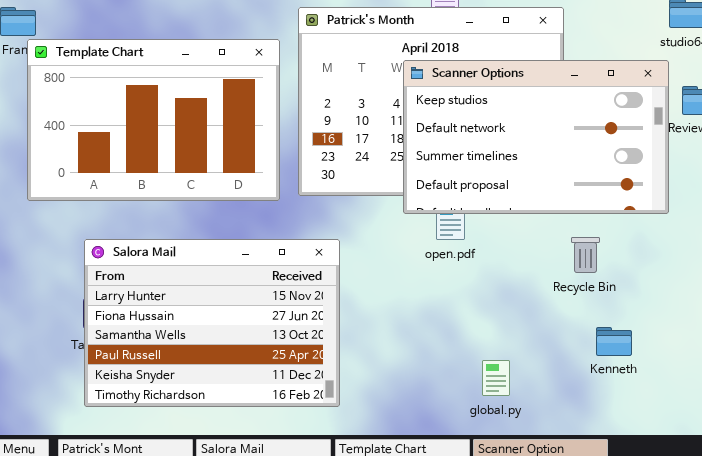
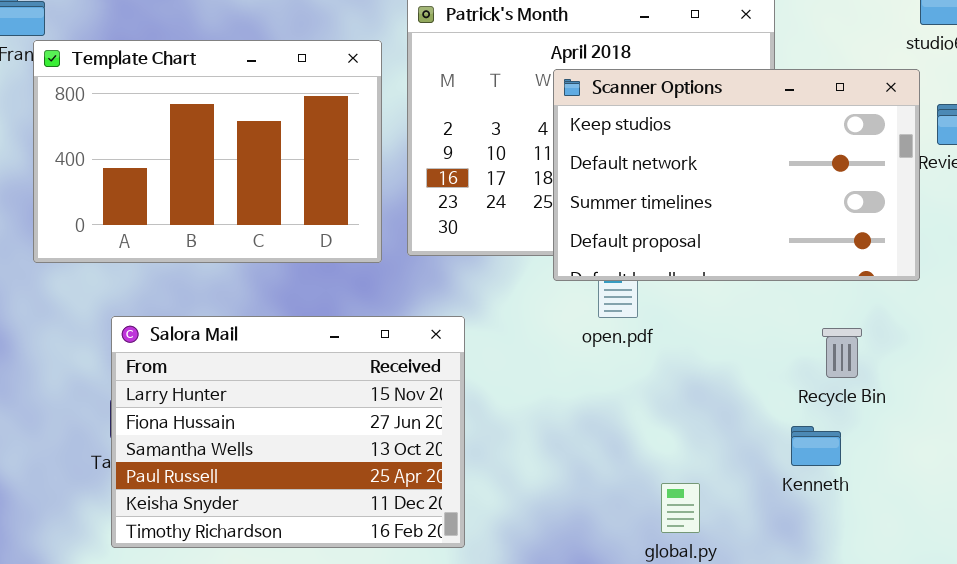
Recycle Bin: [571,237,600,273] -> [822,328,862,378], moved
Kenneth: [596,327,632,356] -> [791,426,841,466], moved

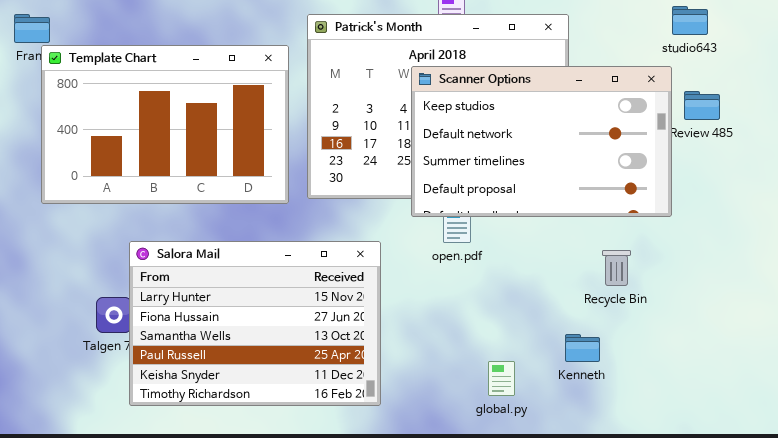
Salora Mail: [111,316,465,548] -> [129,241,381,406], moved
Kenneth: [791,426,841,466] -> [565,334,600,362], moved

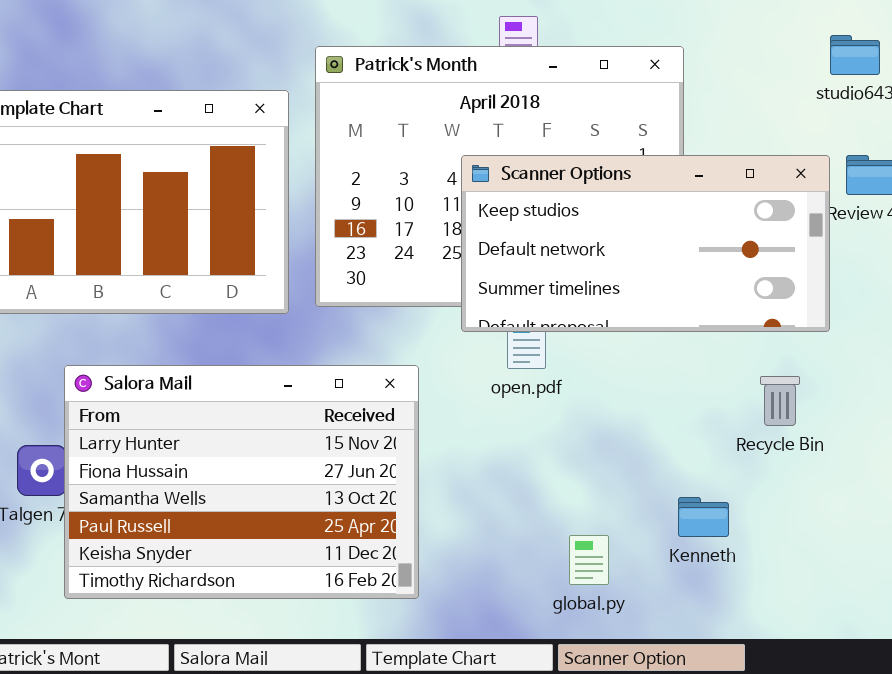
Scanner Options: [411,66,672,217] -> [461,155,830,332], resized
Recycle Bin: [602,250,631,286] -> [760,376,800,426], moved

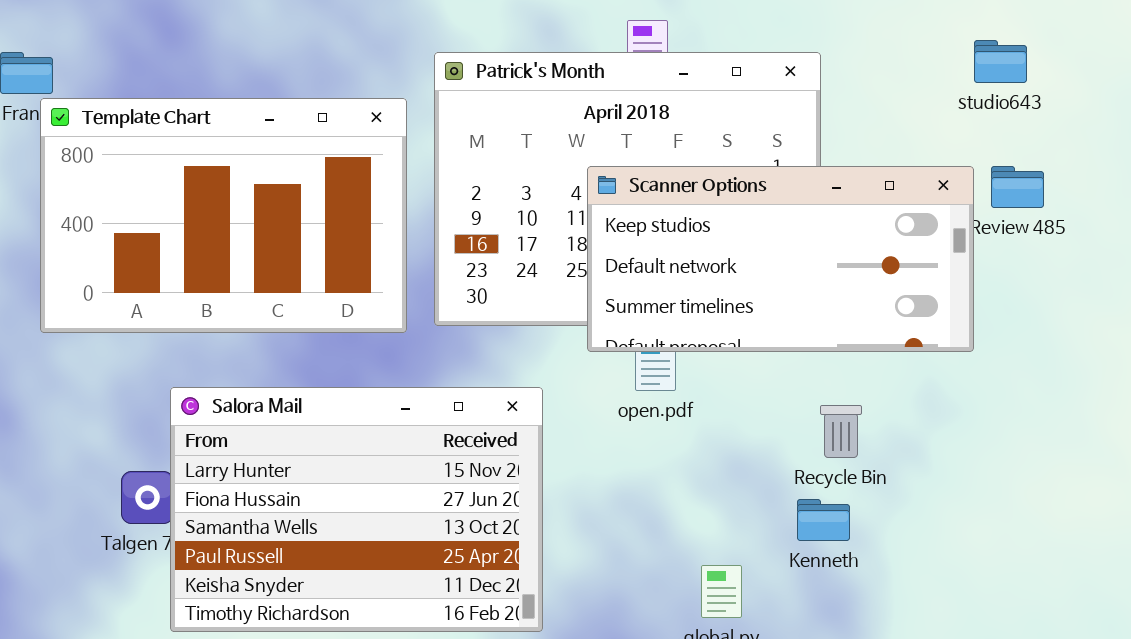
Recycle Bin: [760,376,800,426] -> [820,405,862,458], moved
Kenneth: [678,497,729,537] -> [797,499,850,541], moved

